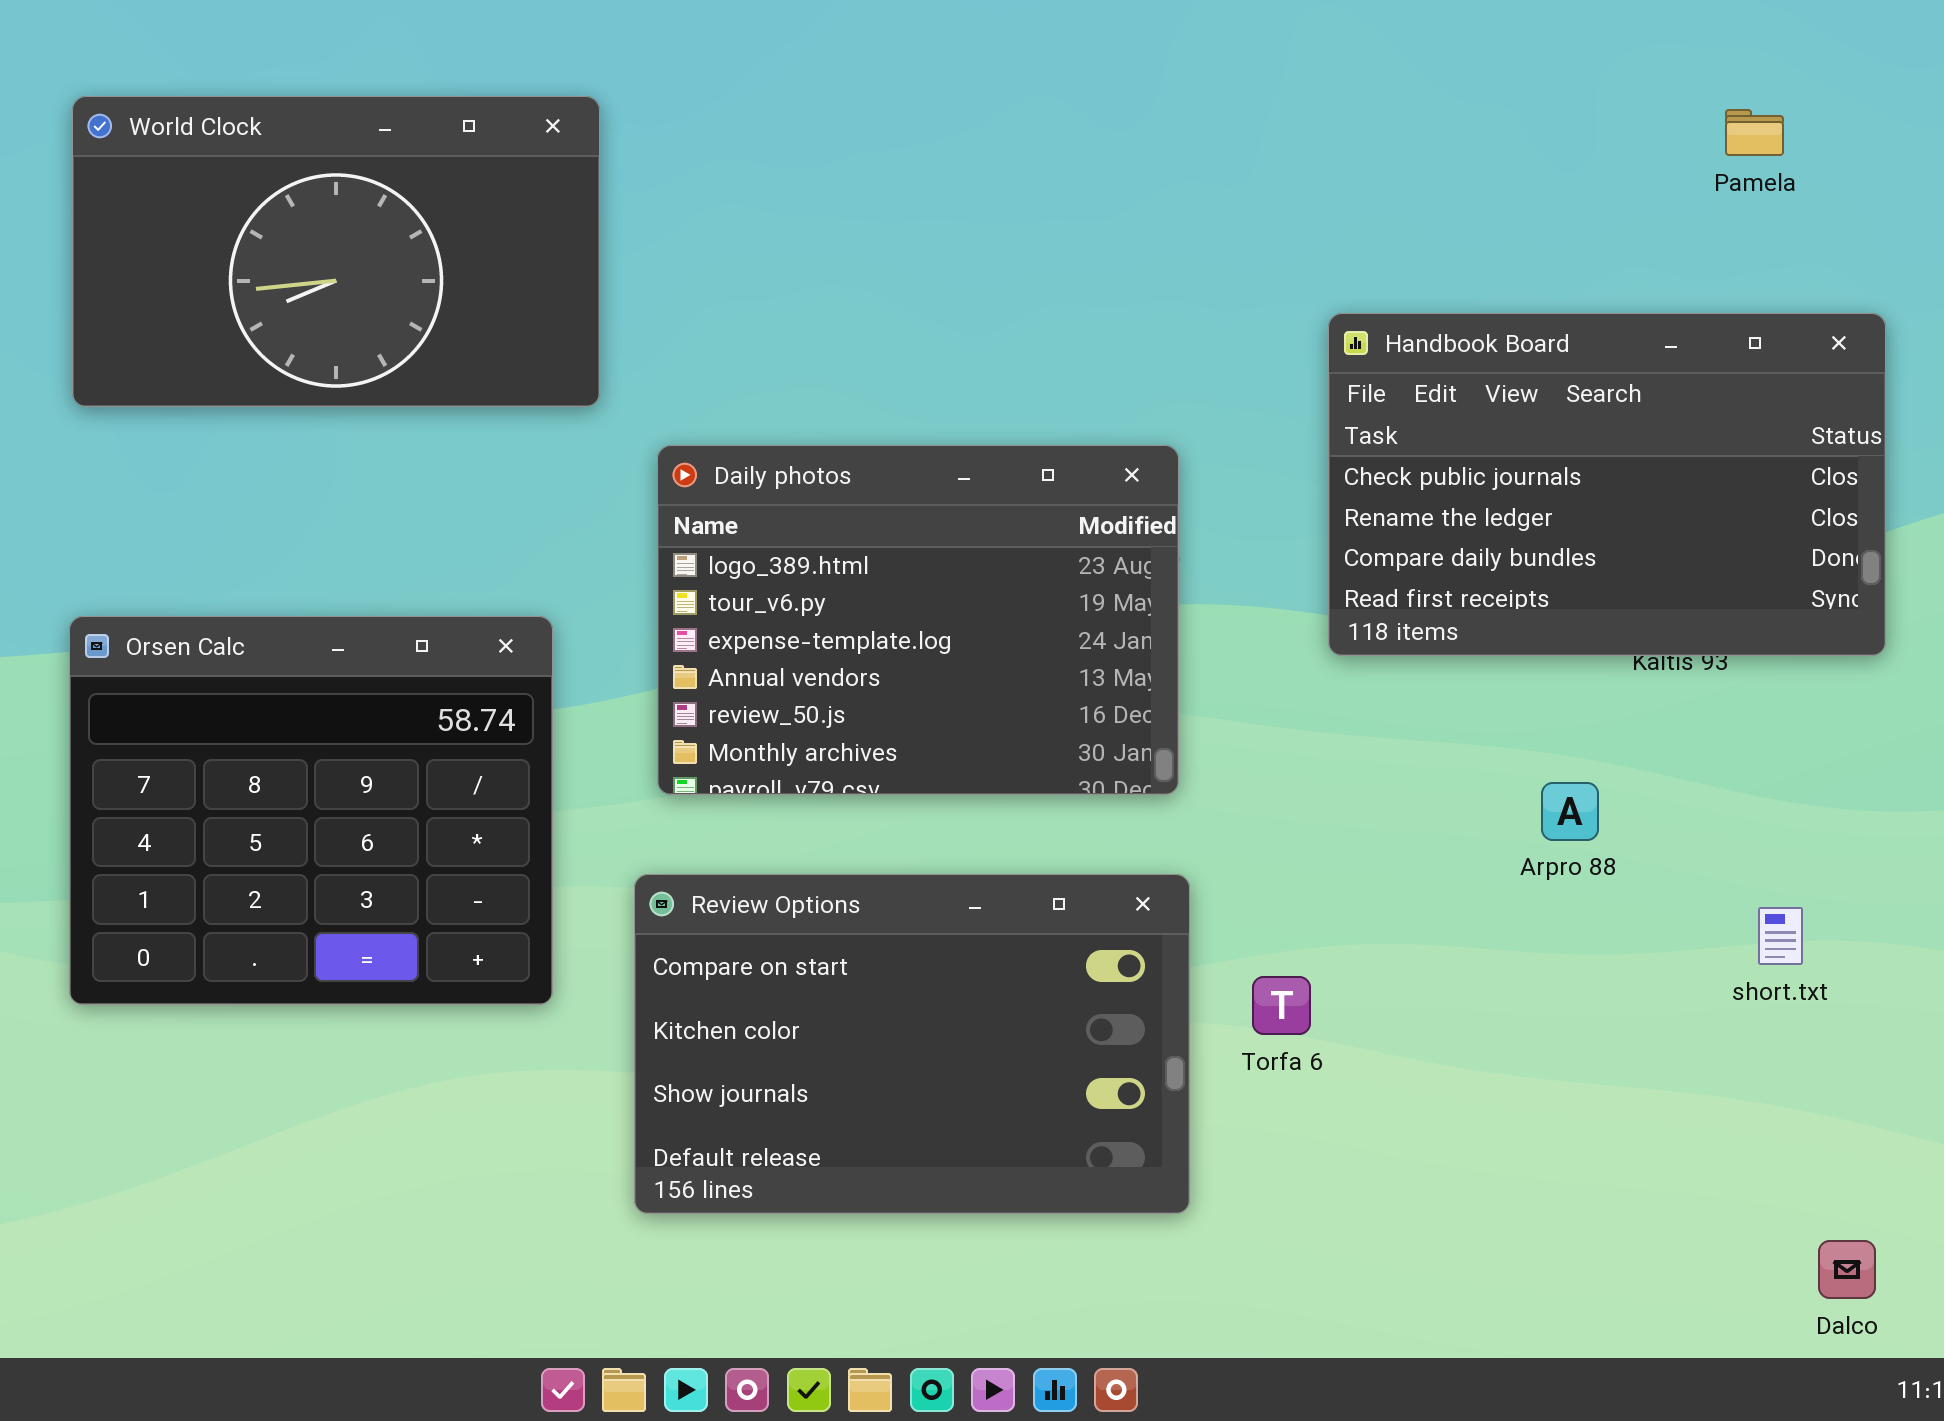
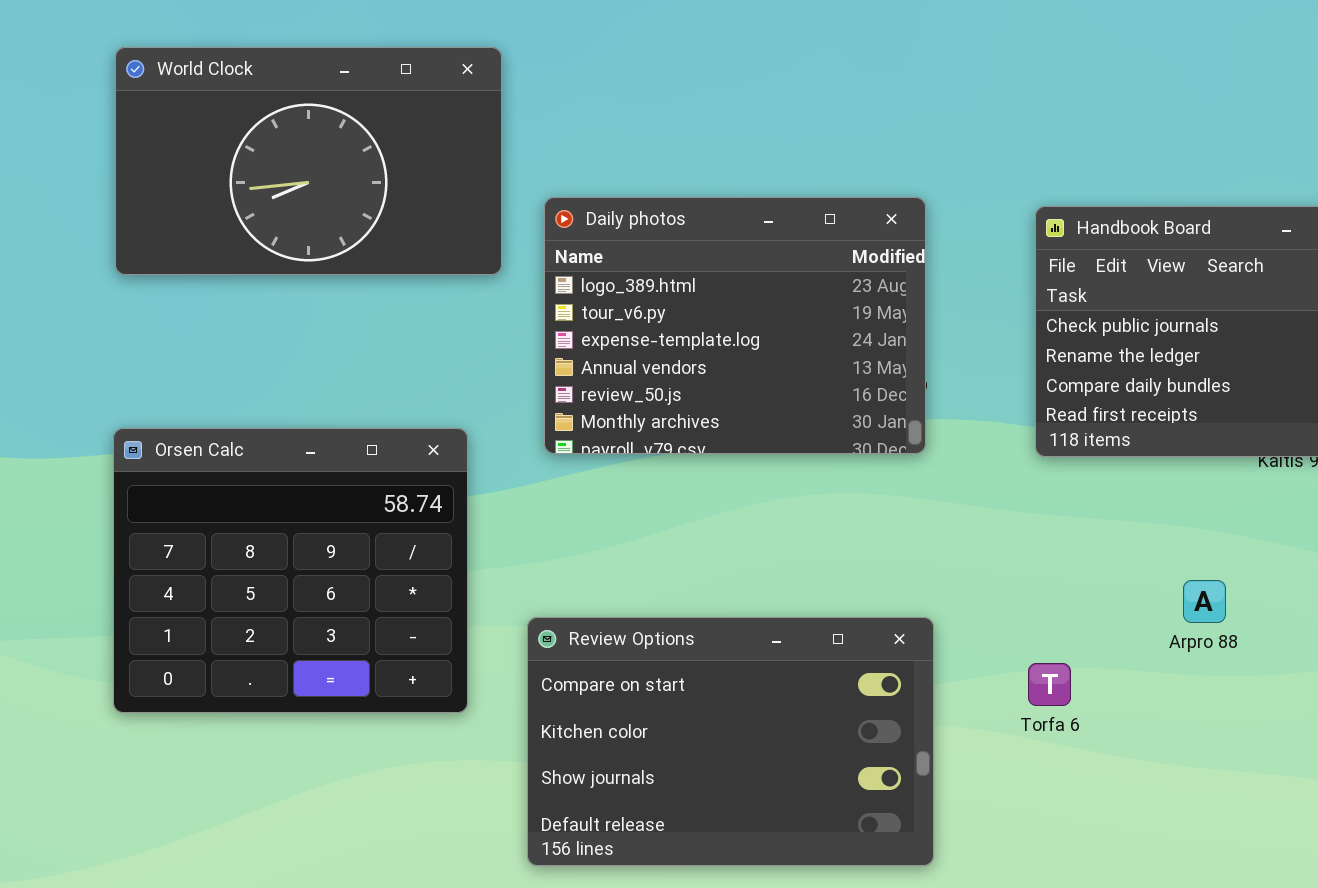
Daily photos: [657,445,1179,795] -> [544,197,926,454], moved
Arpro 88: [1541,782,1599,841] -> [1183,580,1226,623], moved
Torfa 6: [1252,976,1311,1035] -> [1028,663,1071,706], moved

